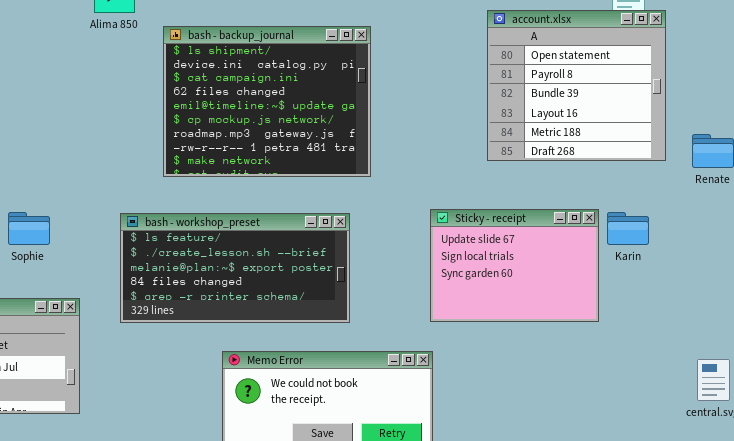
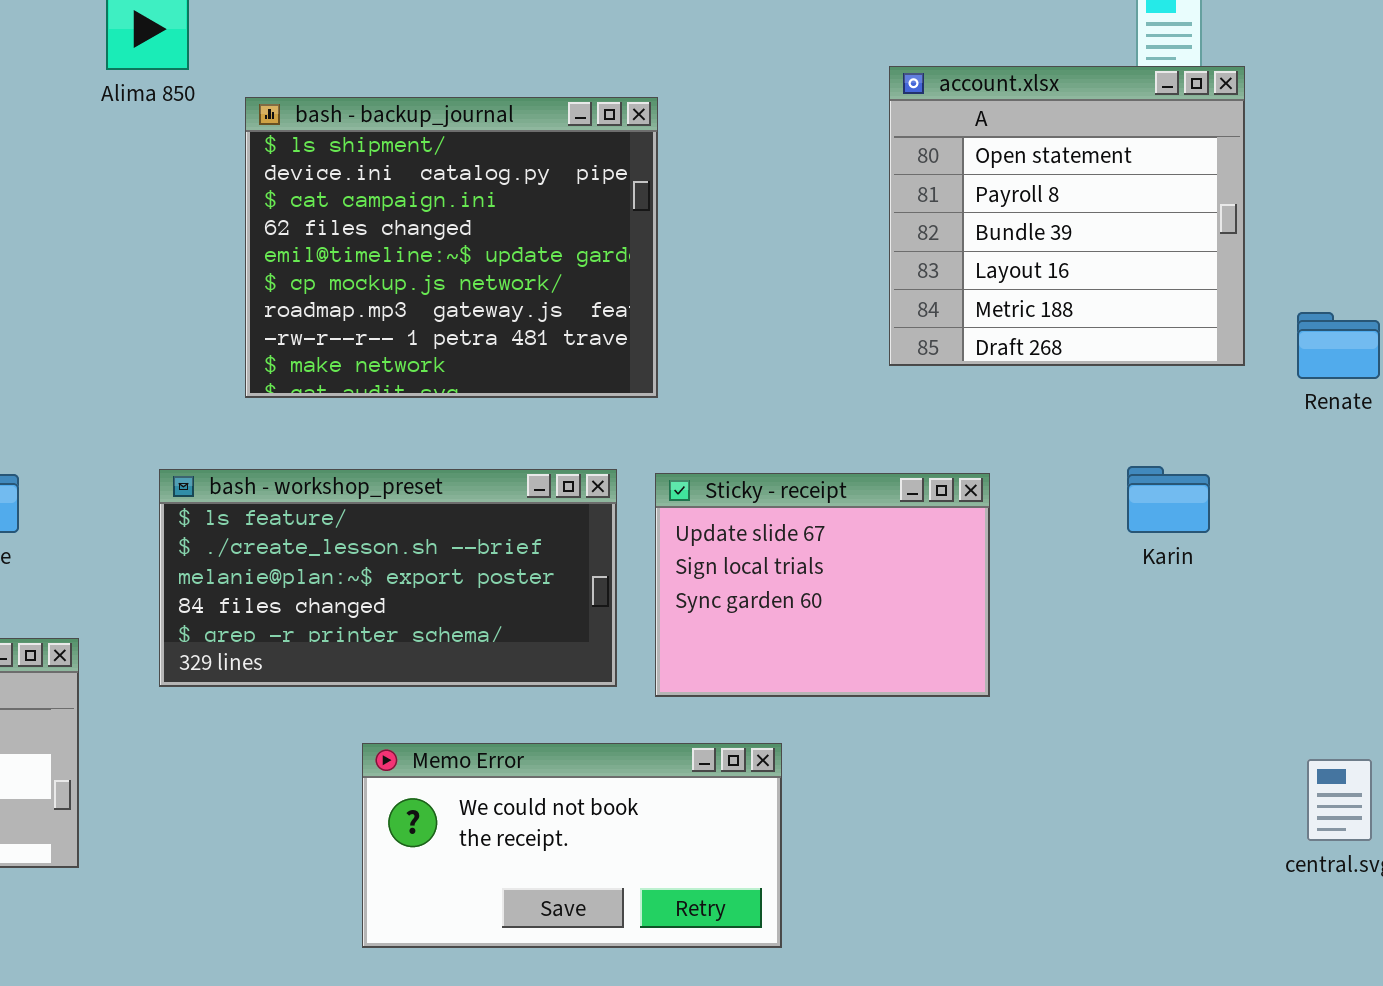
Sticky - receipt: [430,209,599,322] -> [655,473,990,697], moved

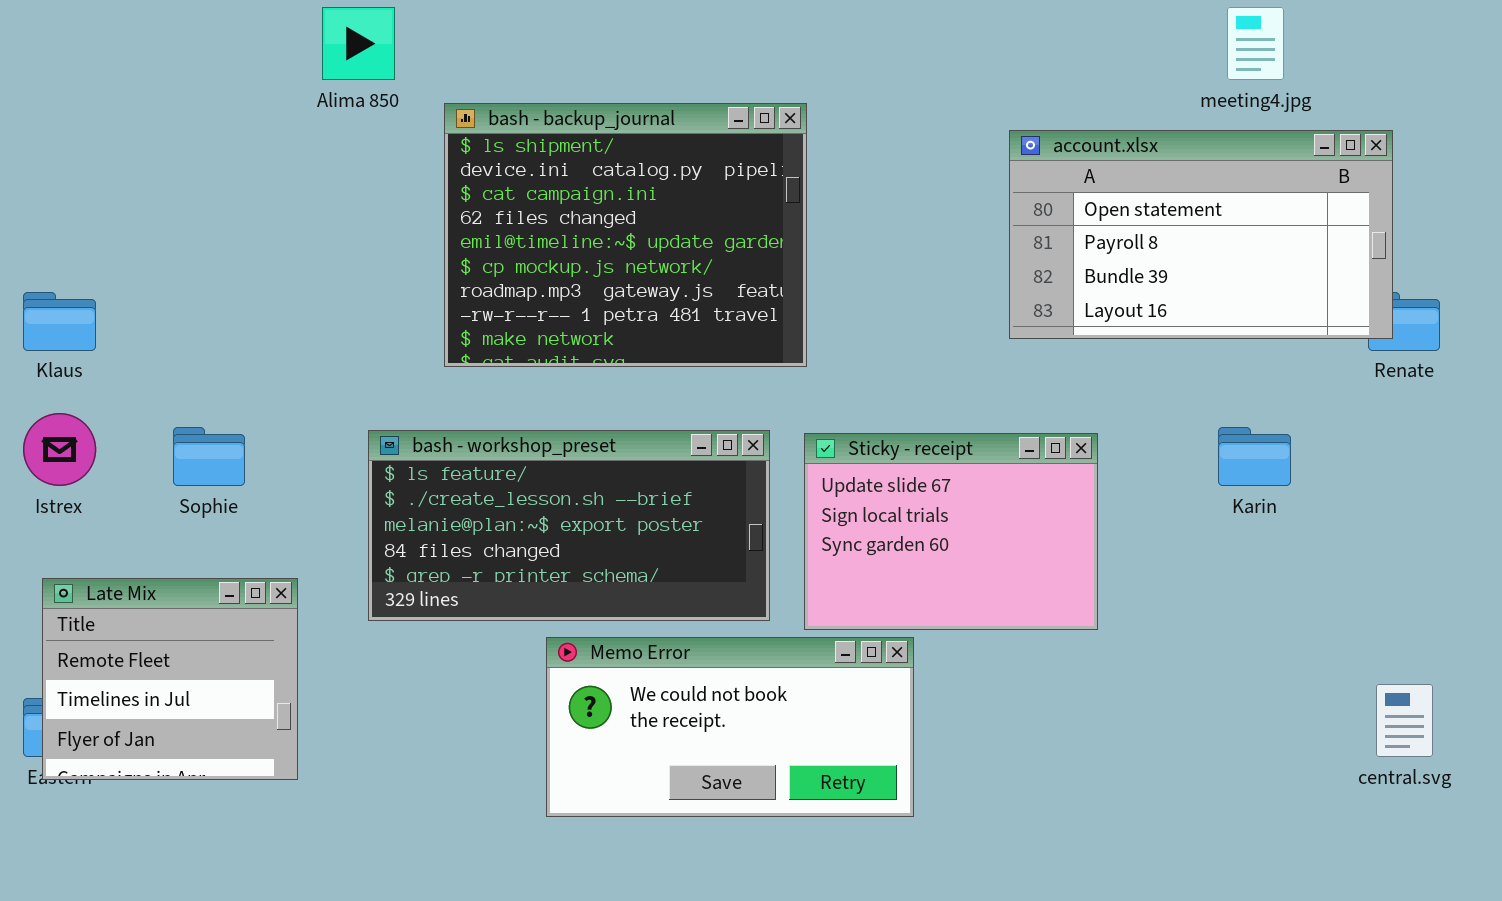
account.xlsx: [889,66,1245,366] -> [1009,130,1393,339], resized
Memo Error: [362,743,782,948] -> [546,637,914,817], moved

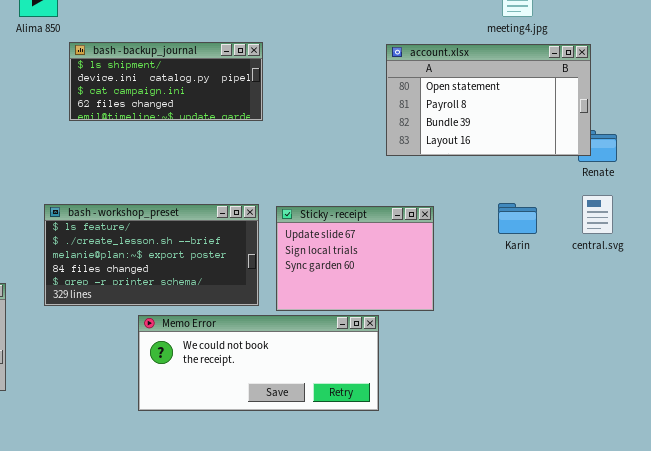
bash - backup_journal: [444,103,807,367] -> [69,42,263,121], moved, resized
Memo Error: [546,637,914,817] -> [138,315,379,411], resized
central.svg: [1376,684,1433,757] -> [582,195,613,234], moved

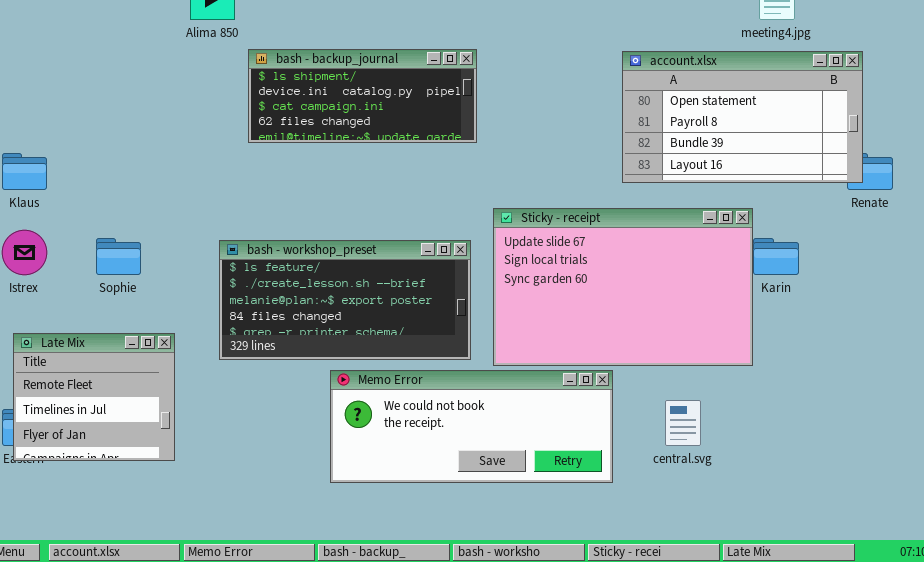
central.svg: [582,195,613,234] -> [665,400,701,446], moved
Sticky - receipt: [276,206,434,311] -> [493,208,753,366], resized

